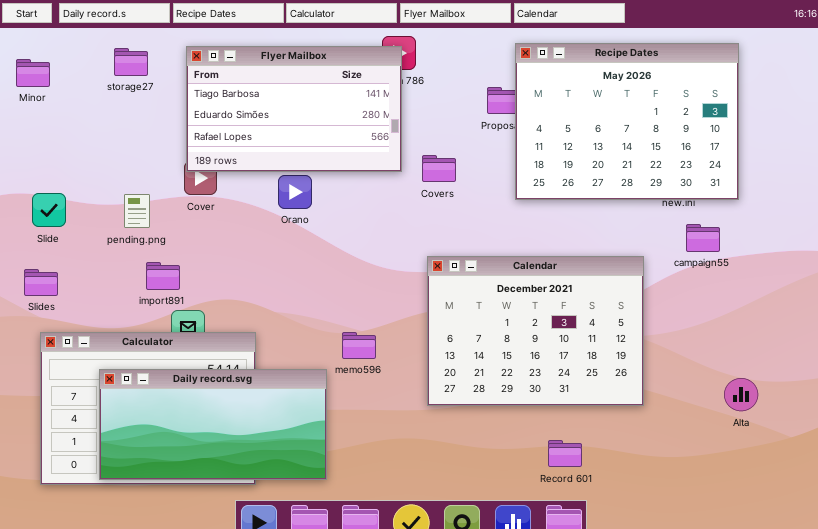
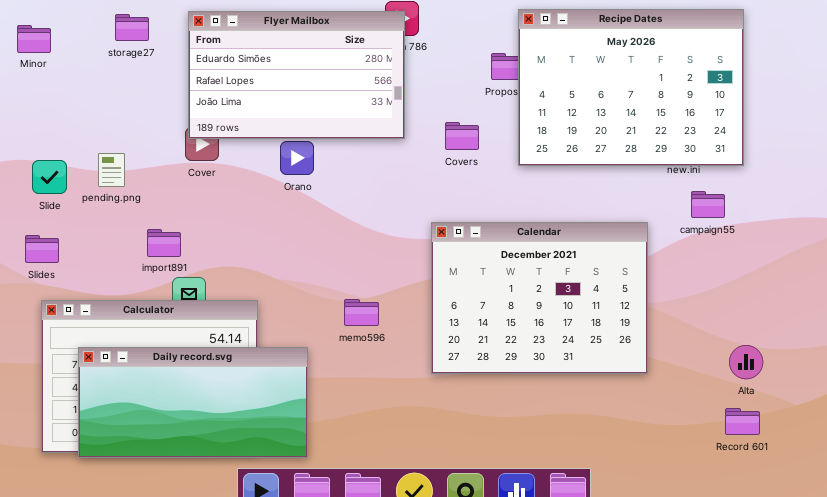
Flyer Mailbox: [186,46,402,172] -> [188,11,405,139], scrolled down 1 row
Covers: [422,155,456,182] -> [445,122,479,150], moved
pending.png: [124,194,150,228] -> [98,153,125,187], moved
Daily record.svg: [99,369,327,480] -> [78,347,308,458], moved
Record 601: [548,440,582,467] -> [725,408,760,435], moved

